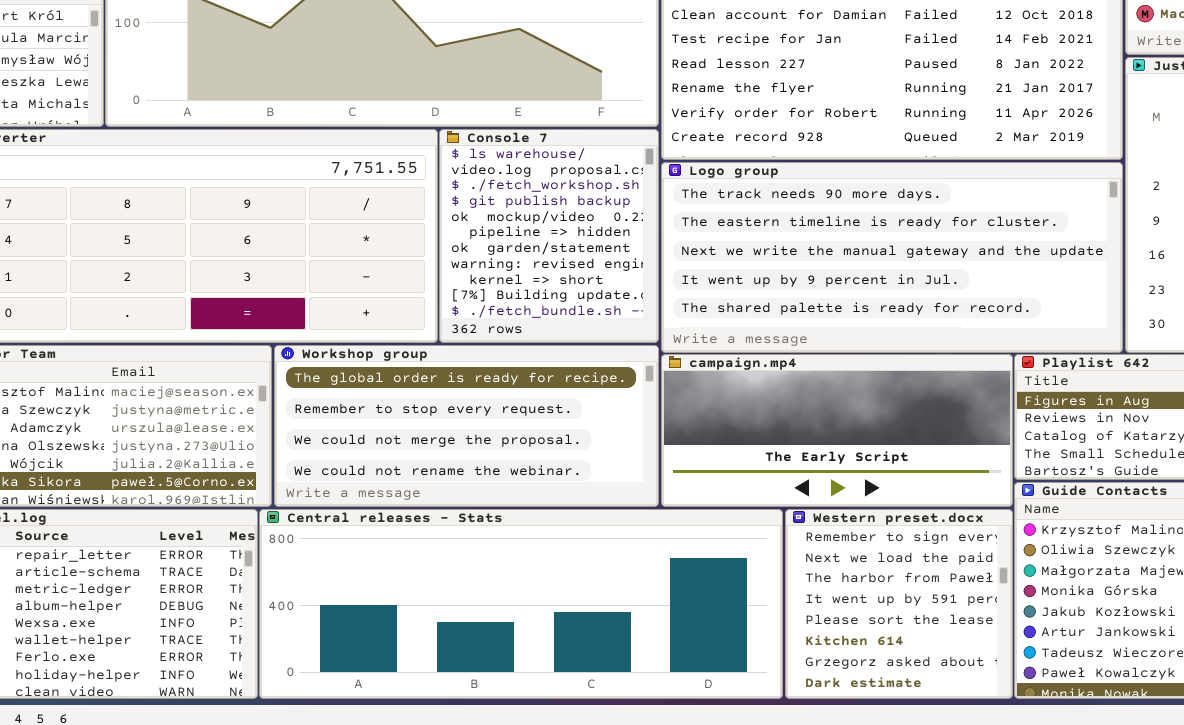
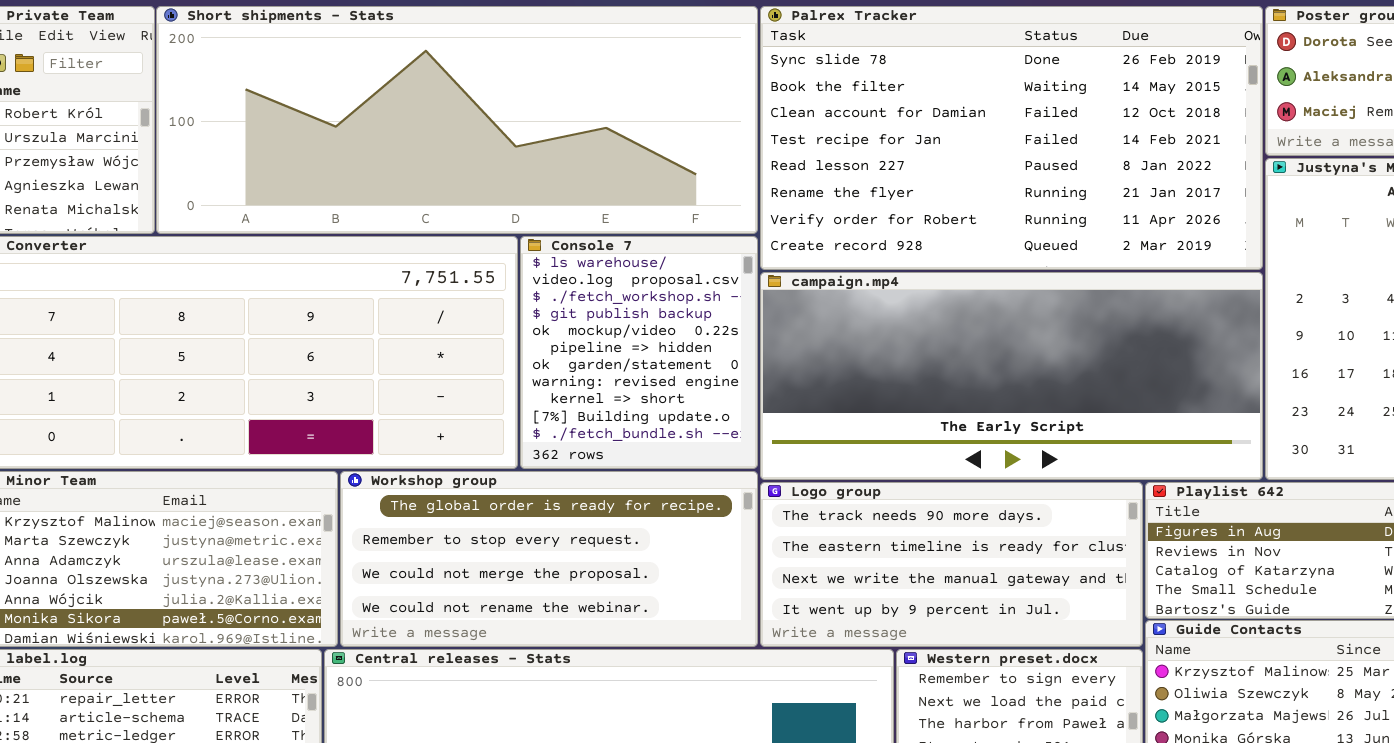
Logo group: [661,162,1123,353] -> [760,482,1143,647], moved, resized
campaign.mp4: [661,354,1013,507] -> [760,272,1263,480], moved, resized

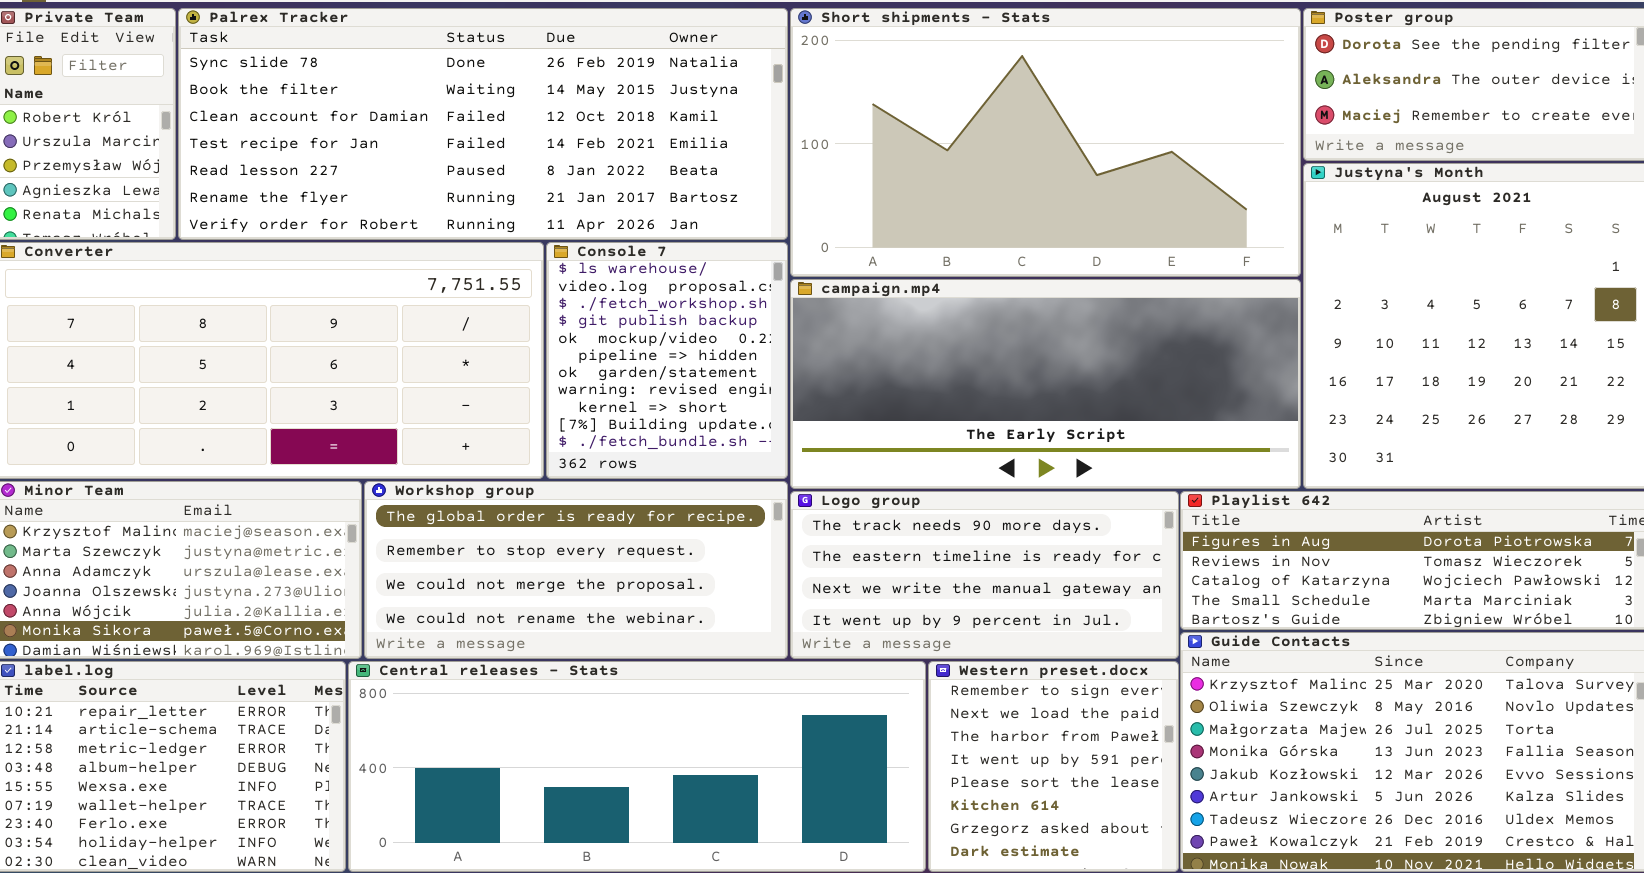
Short shipments - Stats: [156,6,758,234] -> [790,8,1301,277], moved, resized
Palrex Tracker: [760,6,1263,270] -> [178,8,788,240], moved, resized

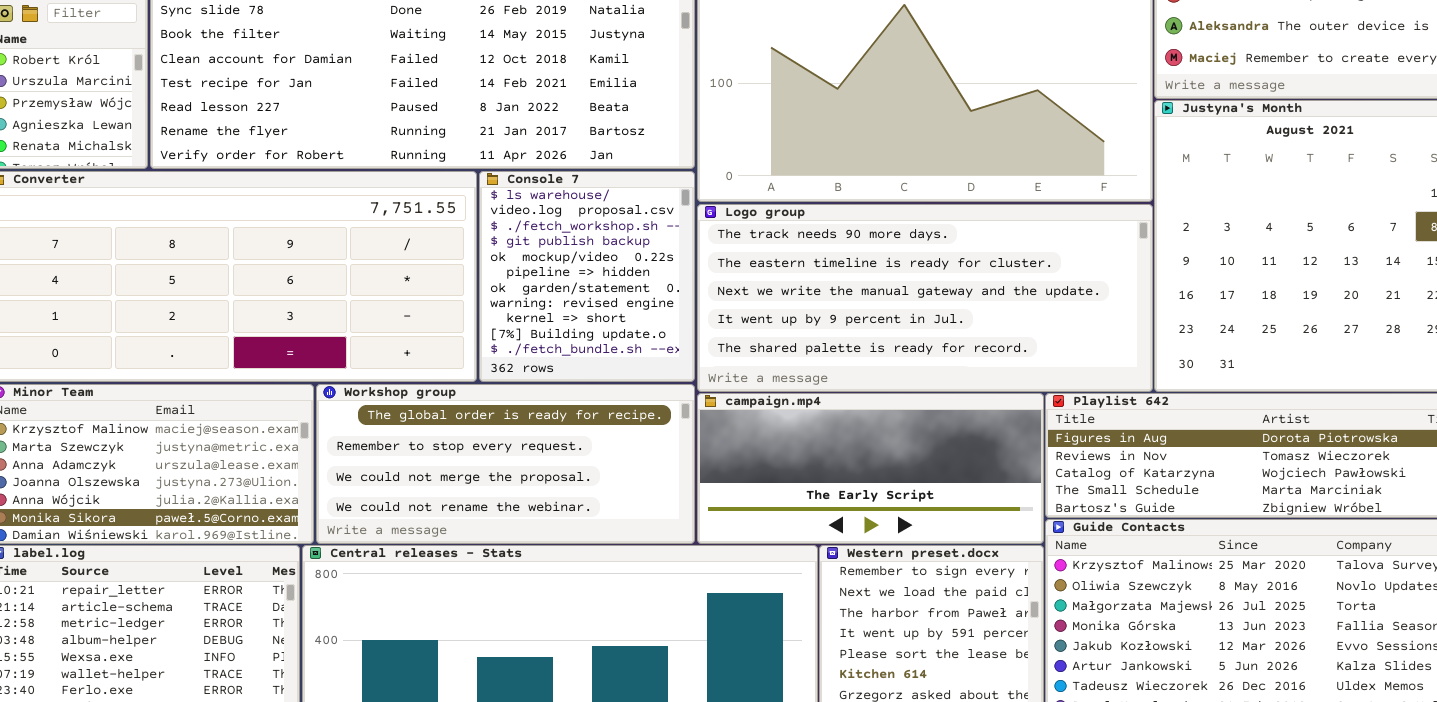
campaign.mp4: [790,279,1301,489] -> [697,393,1044,544], moved, resized
Logo group: [790,491,1179,659] -> [697,204,1153,392], moved, resized

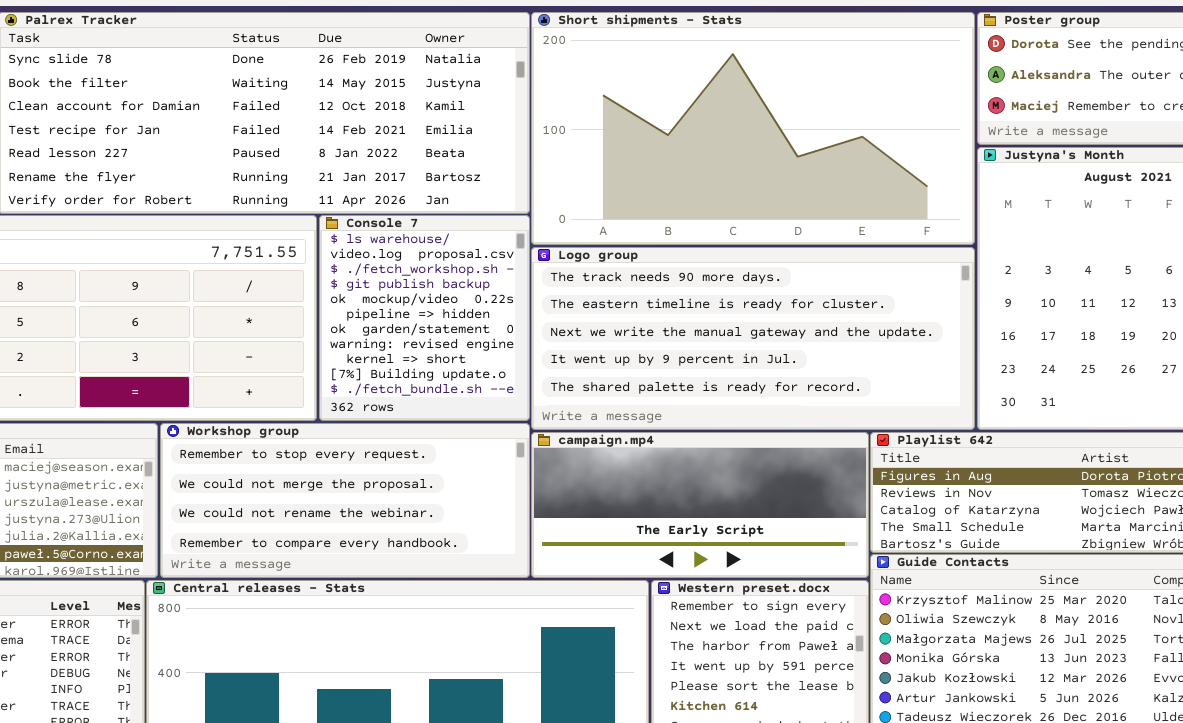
Workshop group: [316,384,695,544] -> [160,423,530,578], scrolled down 1 row

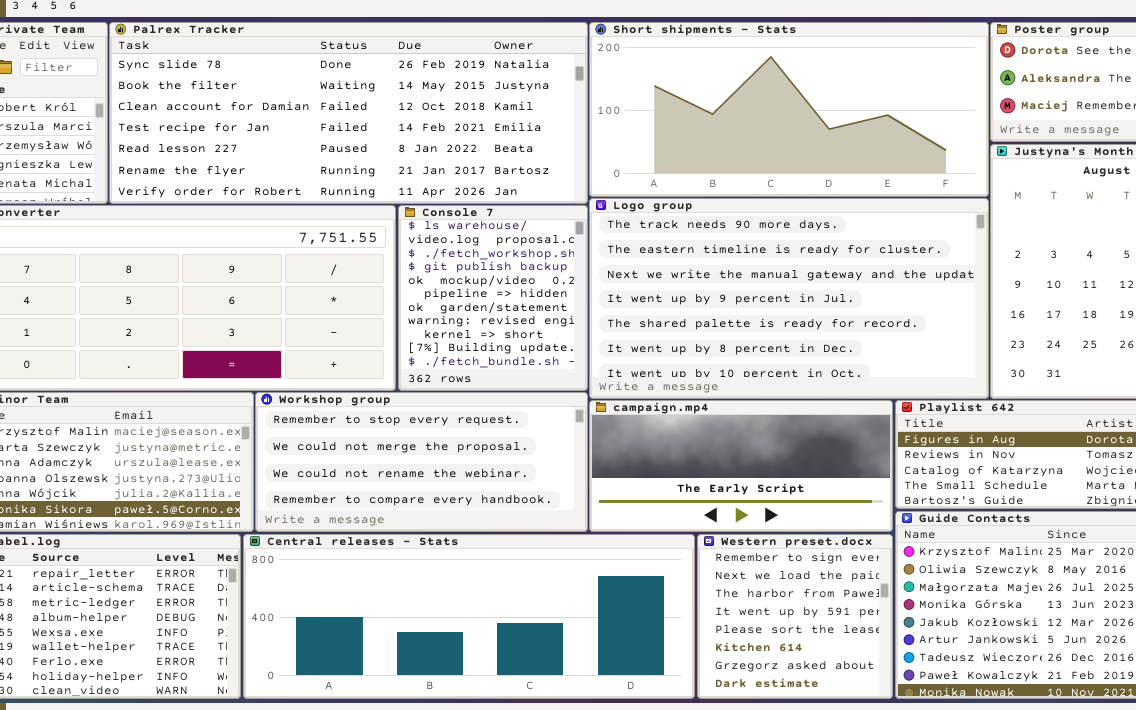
Short shipments - Stats: [531,12,975,245] -> [589,22,989,197], resized
Logo group: [531,247,975,430] -> [589,198,989,399], resized

